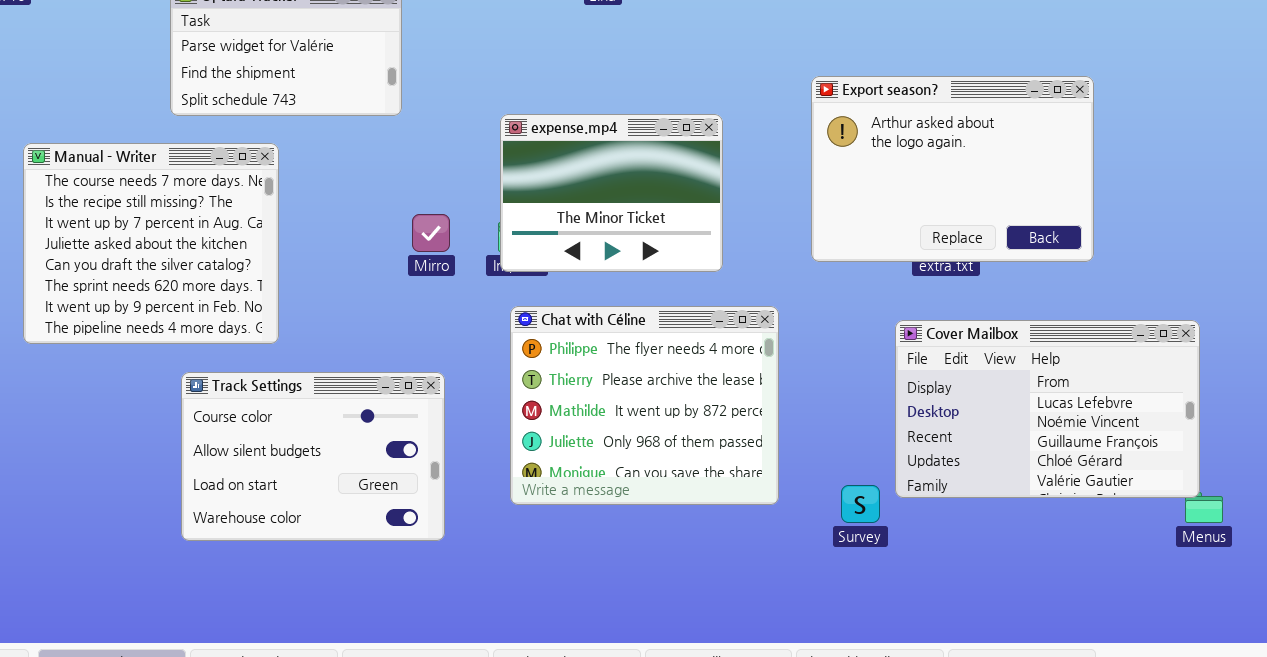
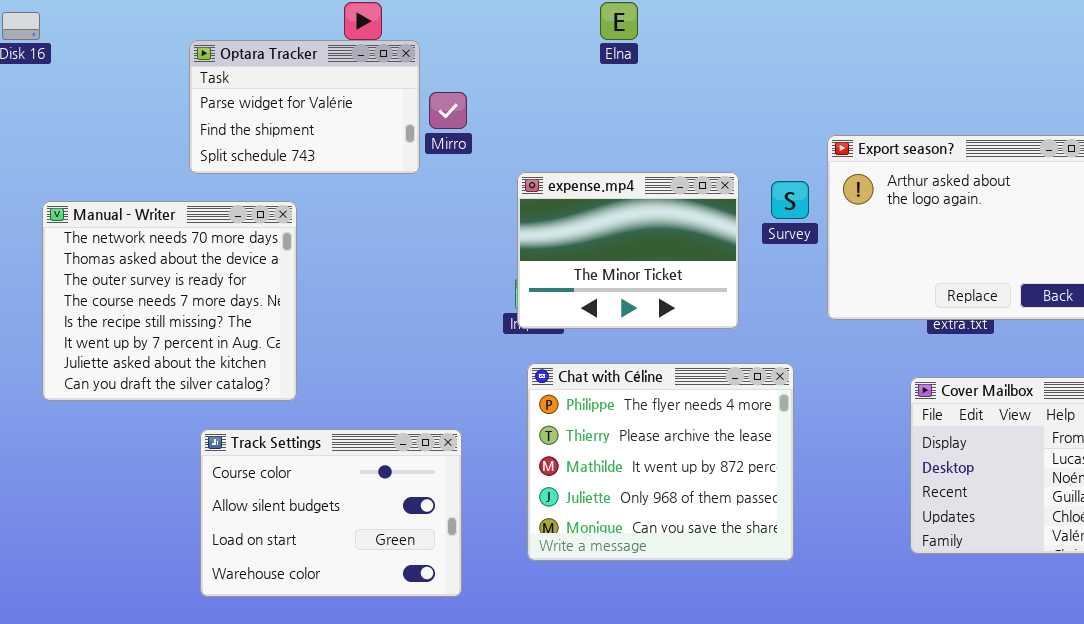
Manual - Writer: [23,143,279,344] -> [42,201,297,401], scrolled up 3 rows
Mirro: [412,214,450,252] -> [429,92,467,129], moved
Survey: [841,485,880,523] -> [771,181,809,219], moved

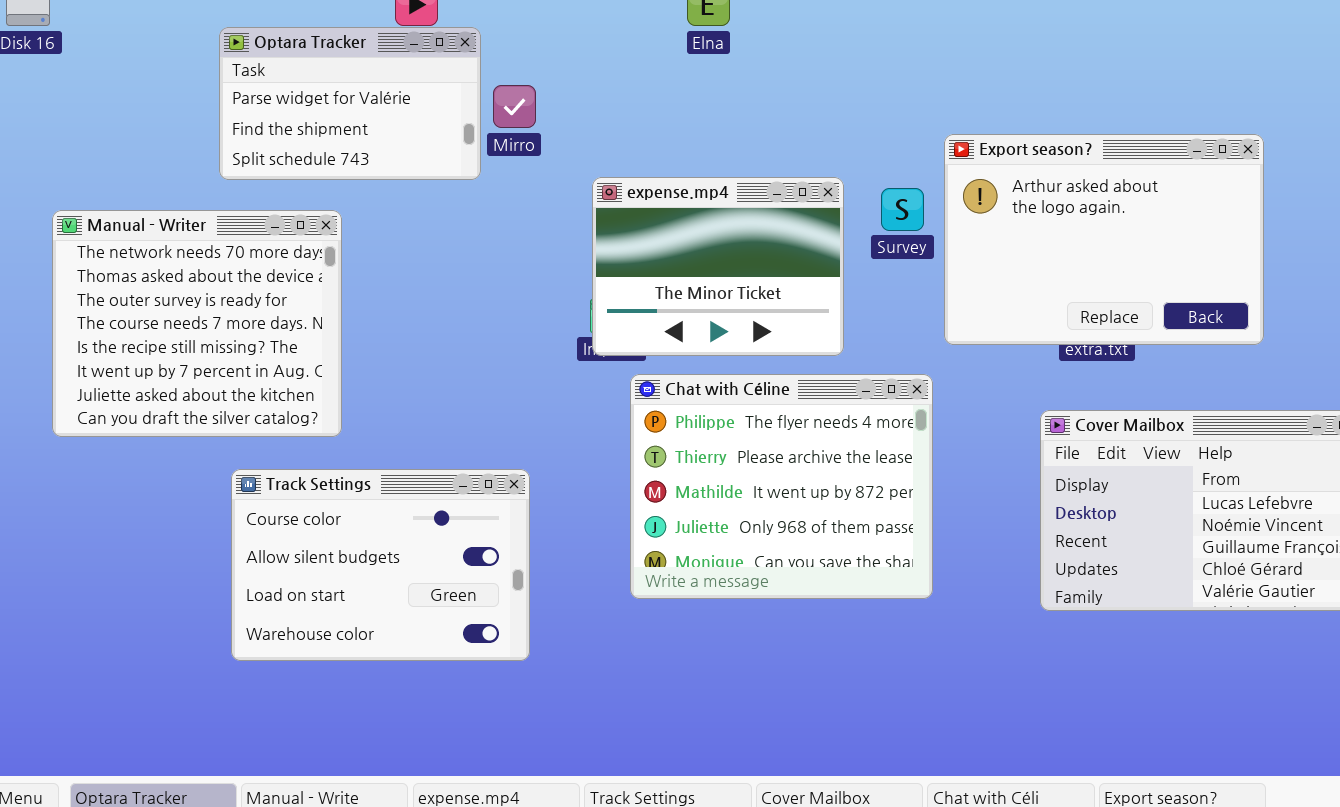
Chat with Céline: [527,363,794,561] -> [630,374,933,599], moved

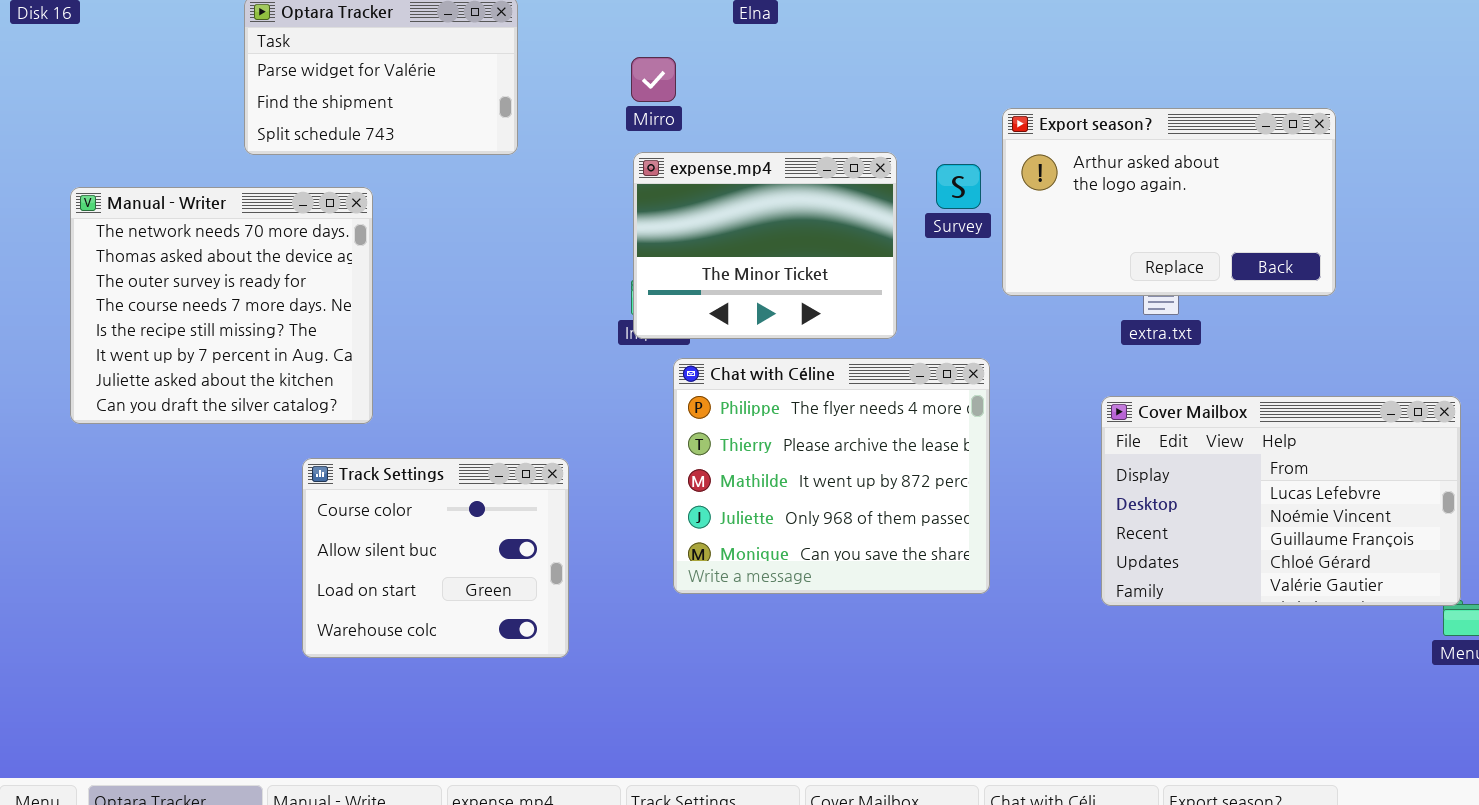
Mirro: [493,85,536,128] -> [631,57,676,102], moved
Export season?: [944,134,1264,345] -> [1002,108,1336,296], resized
Track Settings: [231,469,530,661] -> [302,458,569,658], resized

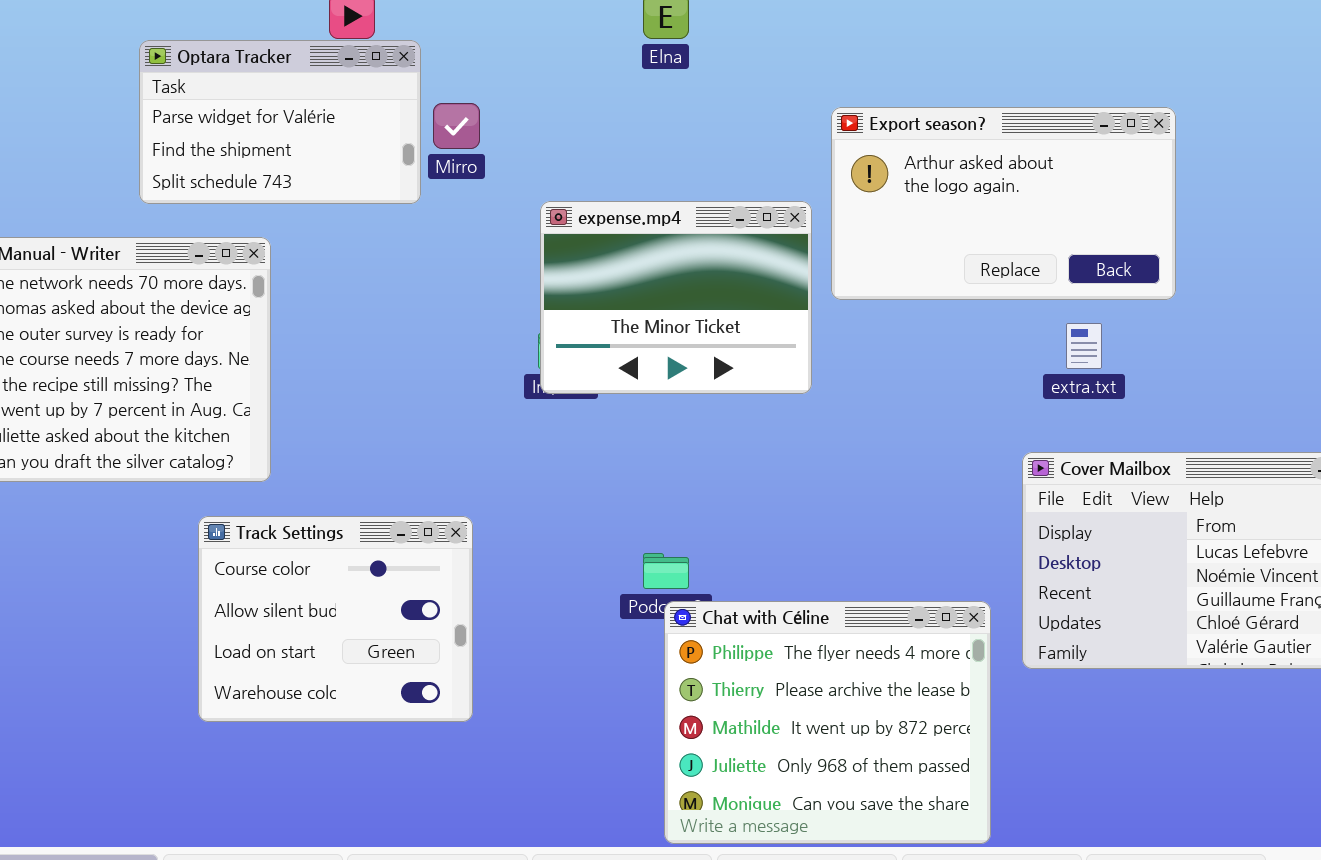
Mirro: [631,57,676,102] -> [433,103,480,149], moved
Export season?: [1002,108,1336,296] -> [831,107,1176,300], moved
Chat with Céline: [673,358,990,594] -> [664,601,991,844], moved

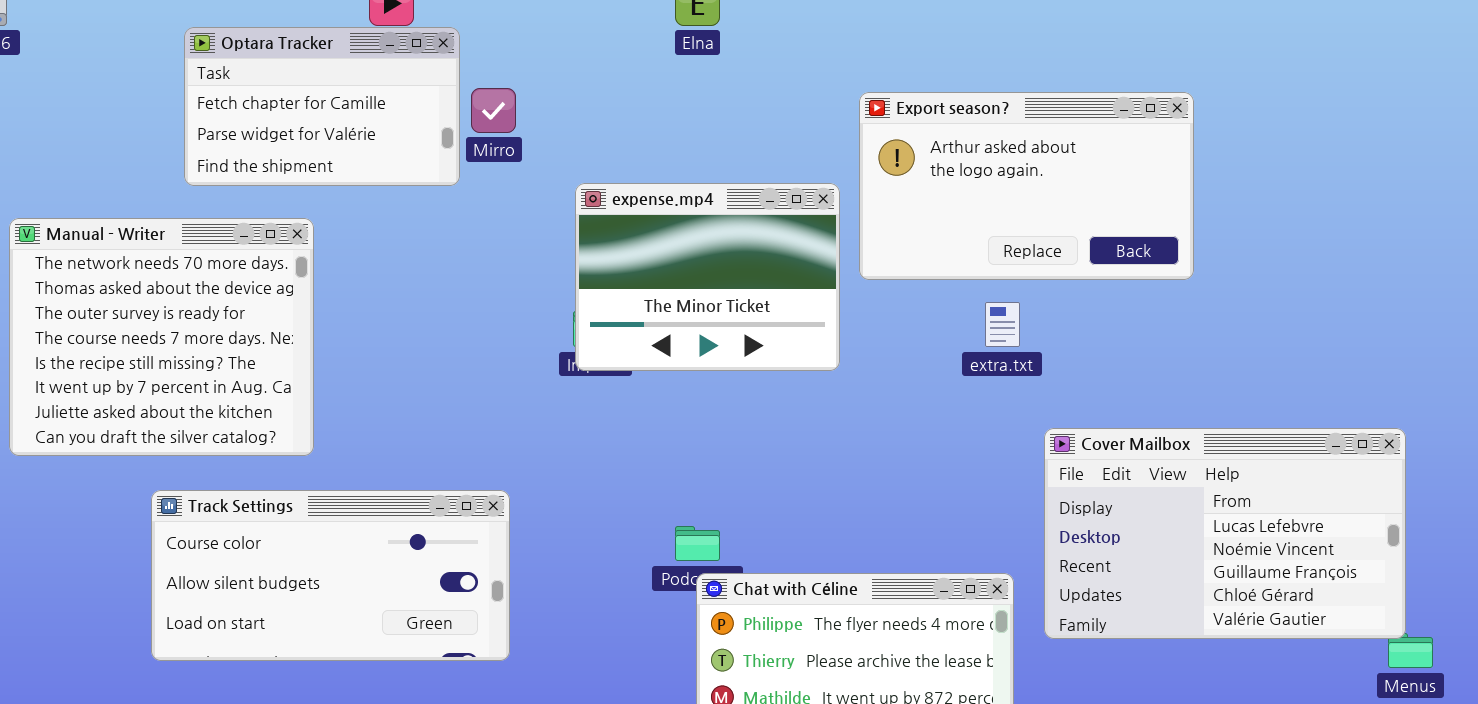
Optara Tracker: [139,40,421,204] -> [184,27,460,186], scrolled up 1 row
extra.txt: [1066,323,1102,369] -> [985,302,1020,347], moved
Track Settings: [198,516,473,722] -> [151,490,510,661], resized

